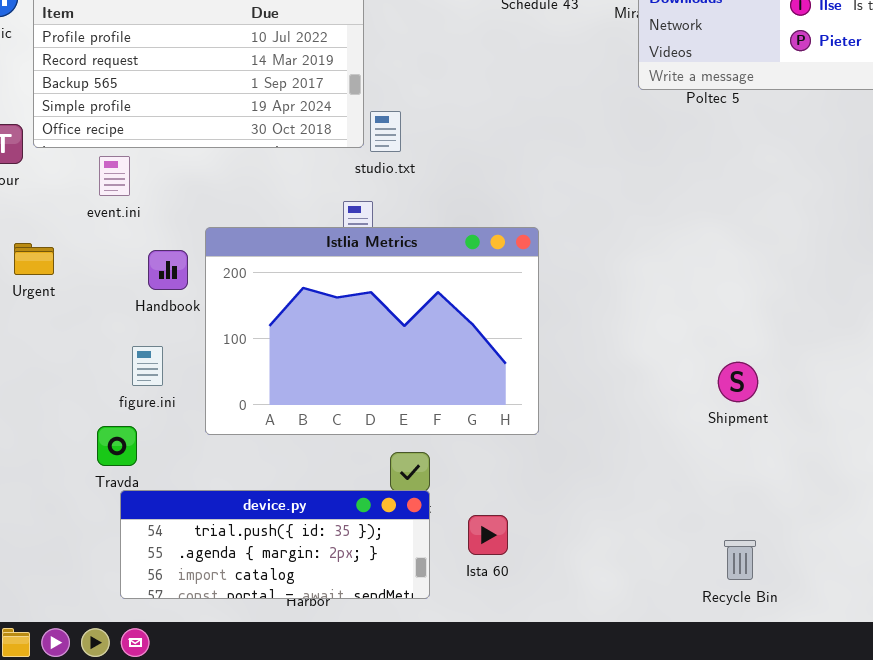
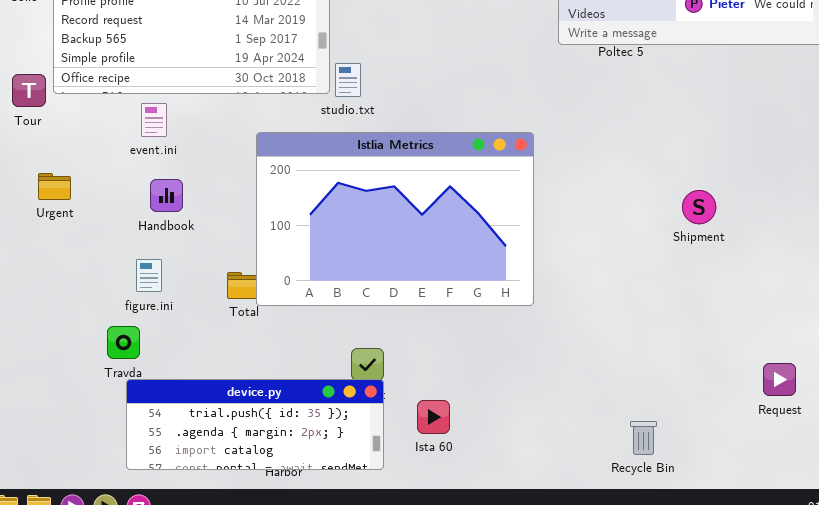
event.ini: [99,156,130,196] -> [141,103,167,137], moved
Istlia Metrics: [205,227,539,435] -> [256,132,534,306], moved
Shipment: [718,362,758,402] -> [682,190,716,224], moved

